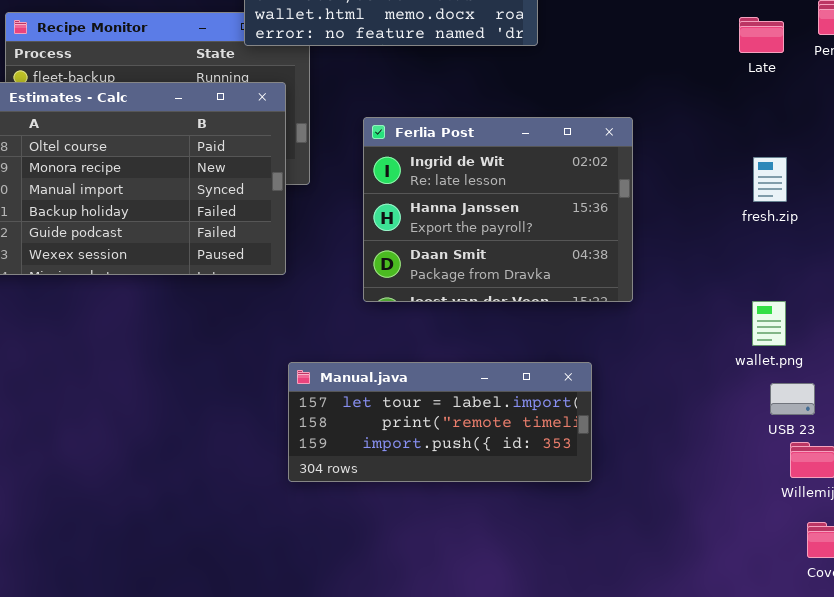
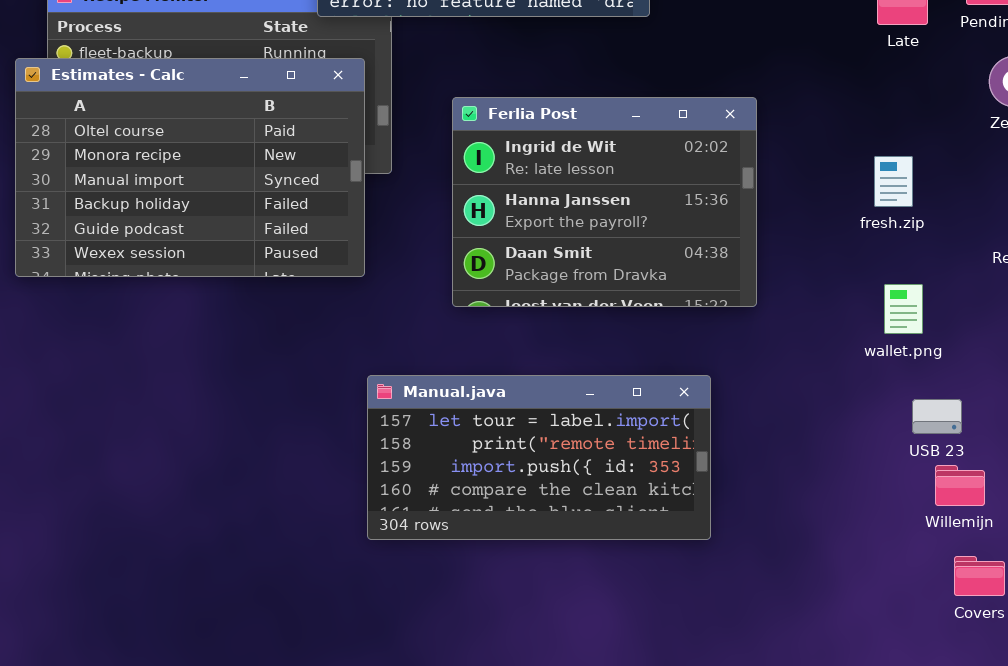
fresh.zip: [753,157,787,202] -> [874,156,913,207], moved
wallet.png: [752,301,786,346] -> [884,284,923,334], moved
Manual.java: [288,362,592,482] -> [367,375,711,540], resized

